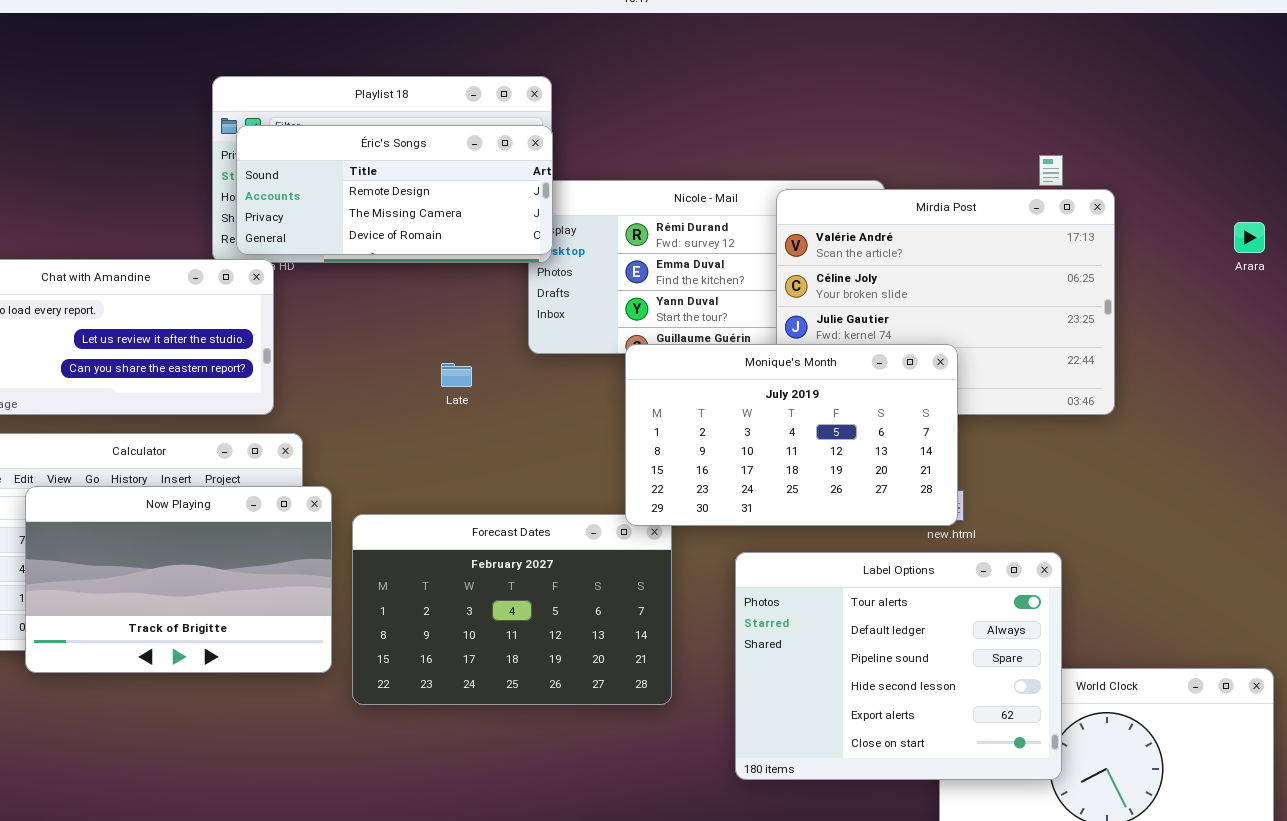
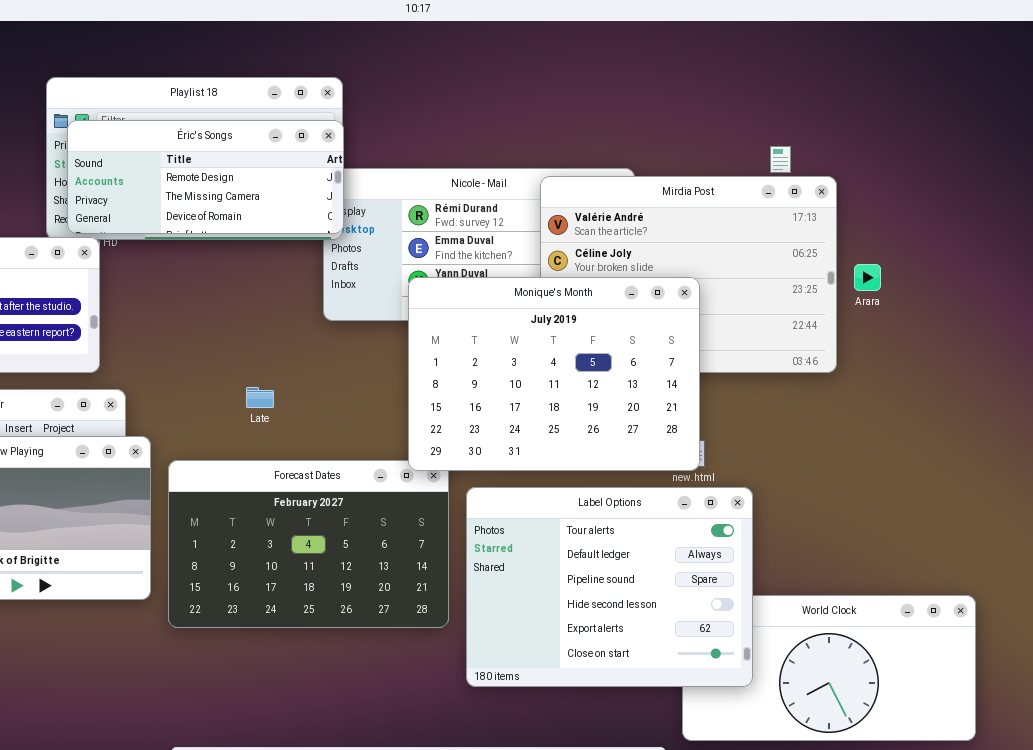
Arara: [1234,222,1265,253] -> [854,264,881,291], moved
Monique's Month: [625,344,958,526] -> [408,277,700,471], resized
Late: [441,363,472,387] -> [246,387,274,408], moved
Label Options: [735,552,1062,780] -> [466,487,753,687], moved

